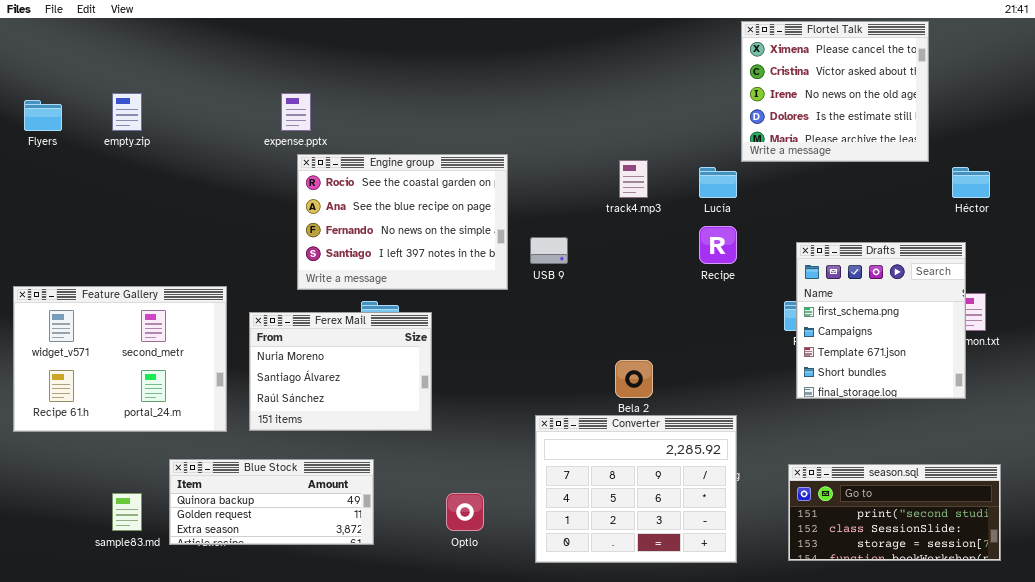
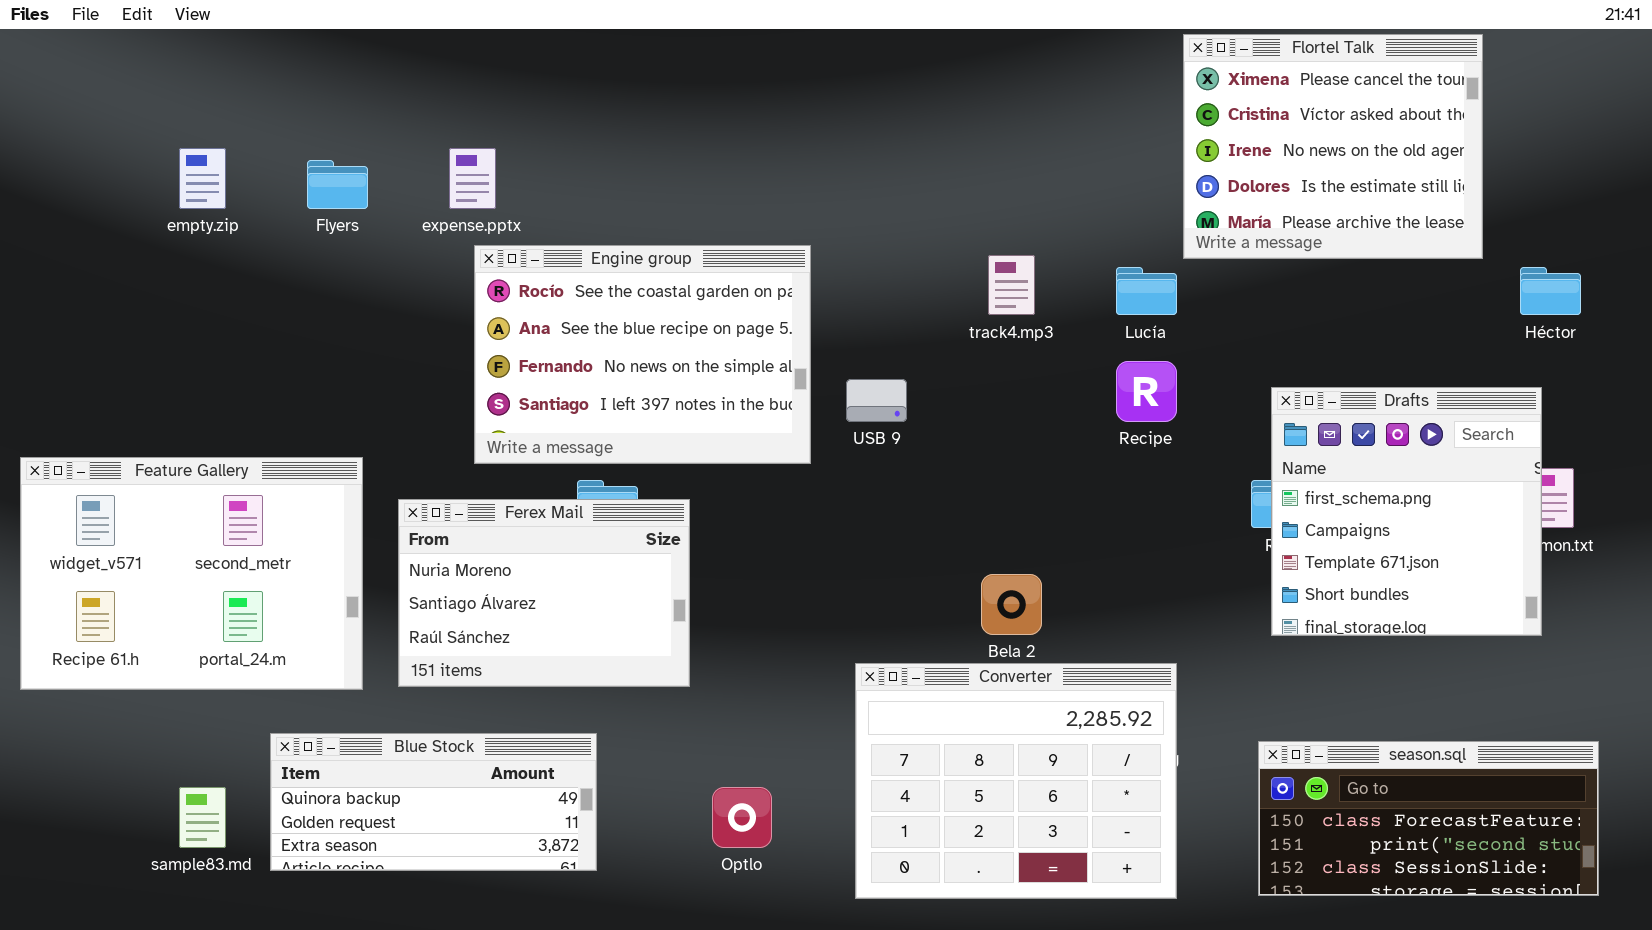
Flyers: [24,100,62,131] -> [307,160,368,209], moved
season.sql: [788,464,1001,561] -> [1258,741,1599,896], scrolled up 1 row

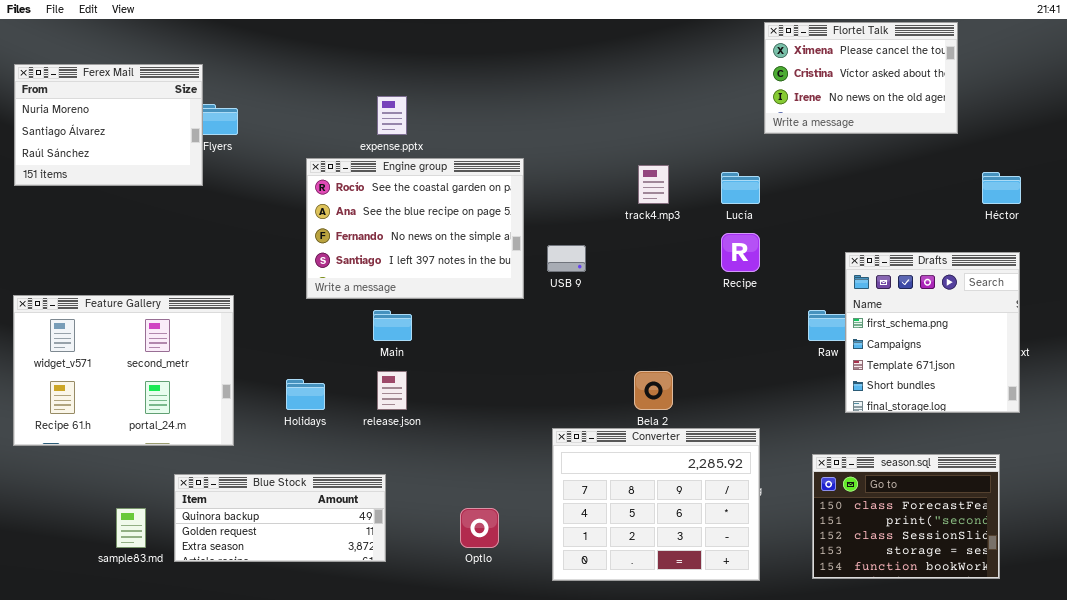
Flortel Talk: [1183,34,1483,259] -> [764,22,958,134], resized
expense.pptx: [449,148,496,209] -> [377,96,407,135], moved
Drafts: [1271,387,1542,636] -> [845,252,1020,413], moved
Ferex Mail: [398,499,690,687] -> [14,64,203,186], moved
season.sql: [1258,741,1599,896] -> [812,454,1000,579], resized

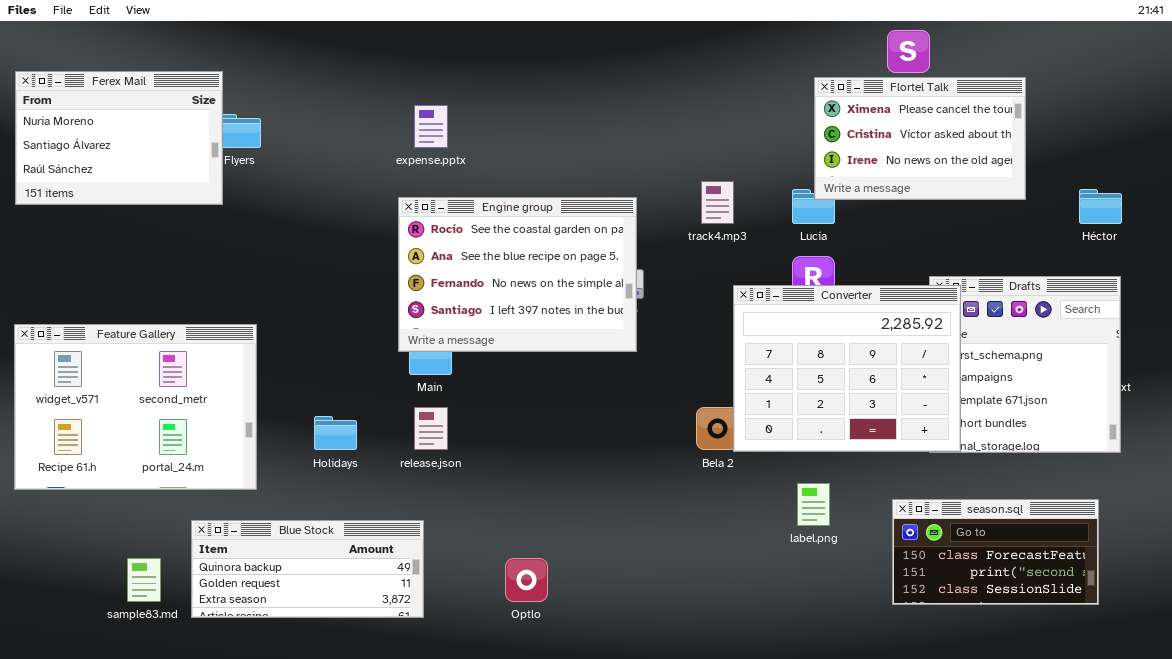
Flortel Talk: [764,22,958,134] -> [814,77,1026,200], moved
Engine group: [306,158,524,299] -> [398,197,637,352], moved
Converter: [552,428,760,581] -> [733,285,961,452], moved
season.sql: [812,454,1000,579] -> [892,499,1099,605], resized

